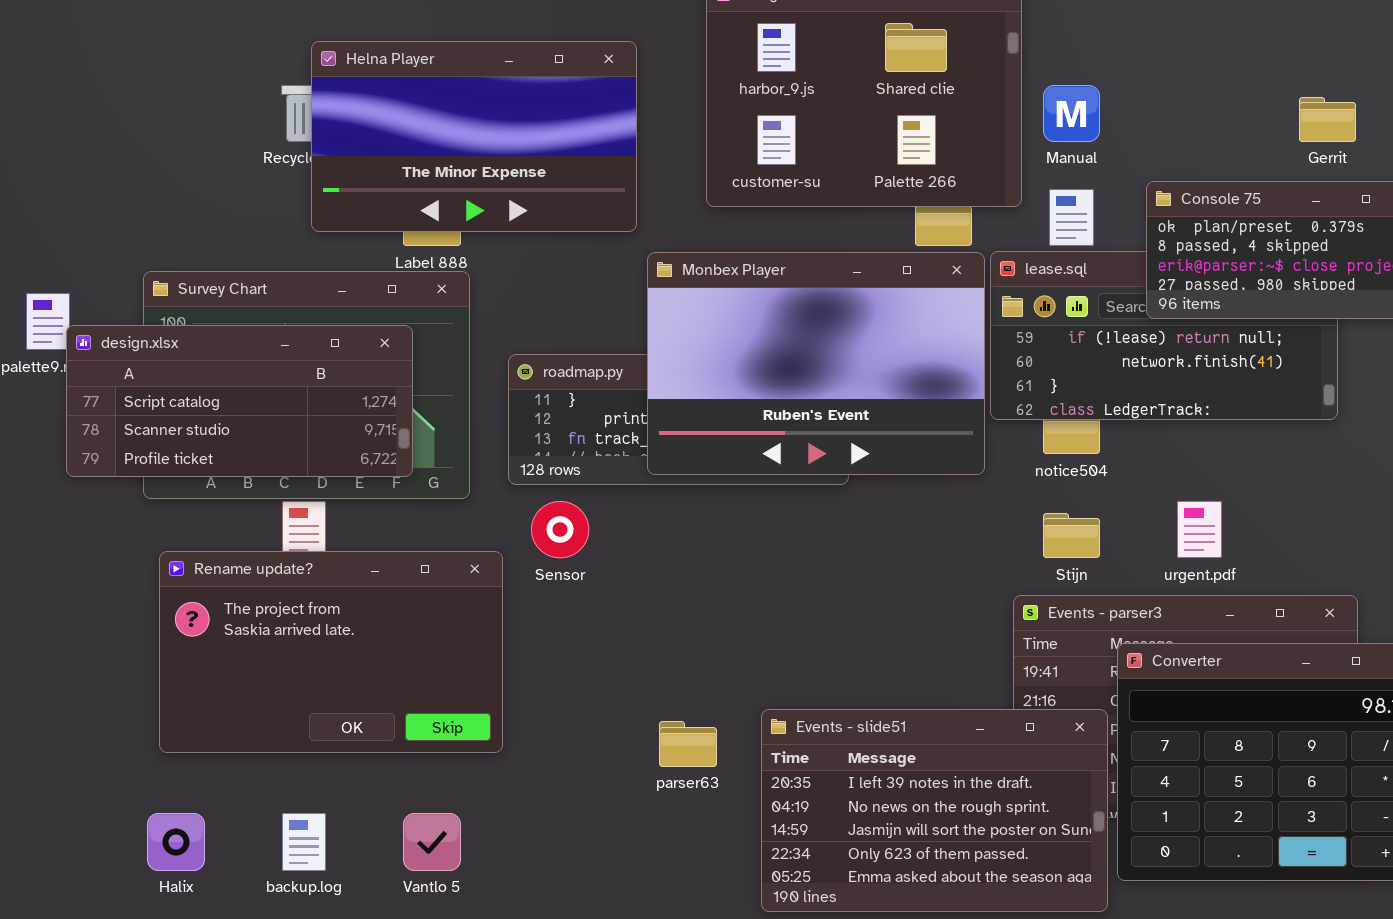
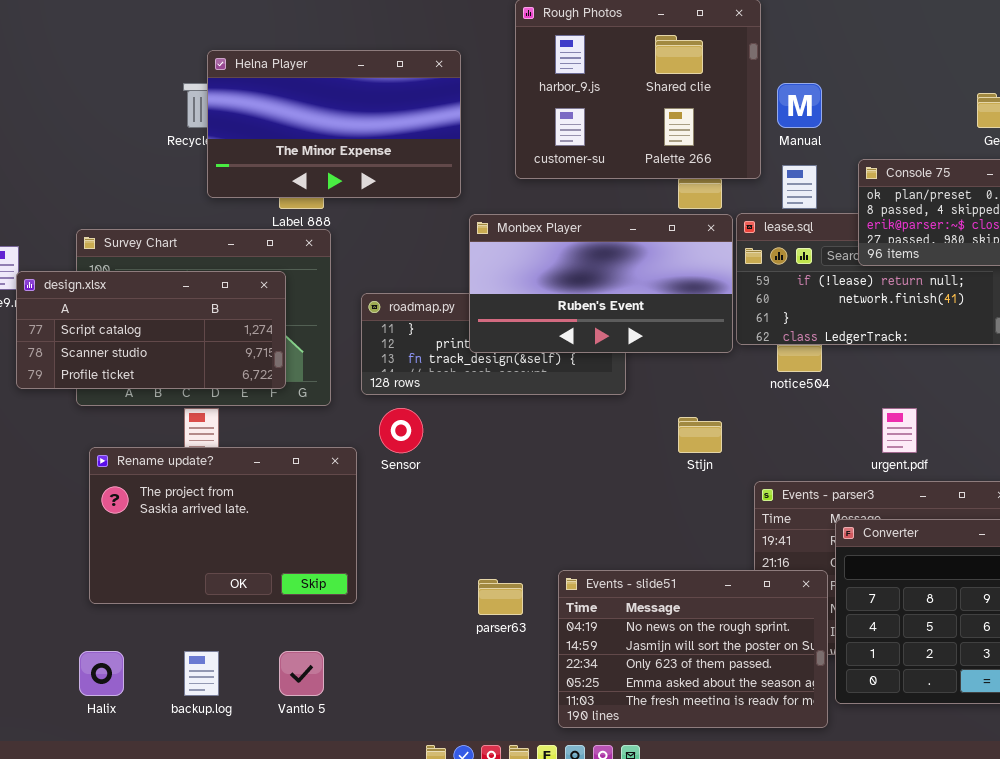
Monbex Player: [647,252,985,475] -> [469,214,733,353], resized
Stijn: [1043,513,1100,558] -> [678,417,722,453], moved
Events - slide51: [761,709,1108,912] -> [558,570,828,728], scrolled down 1 row

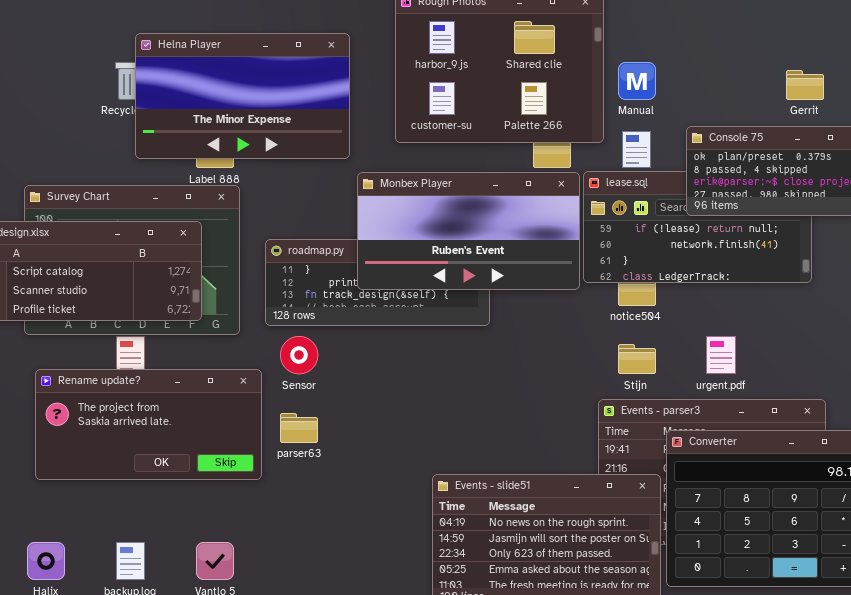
Stijn: [678,417,722,453] -> [618,344,656,374], moved
Rename update?: [89,447,357,604] -> [35,369,262,480], resized
parser63: [478,579,523,615] -> [280,413,318,443], moved

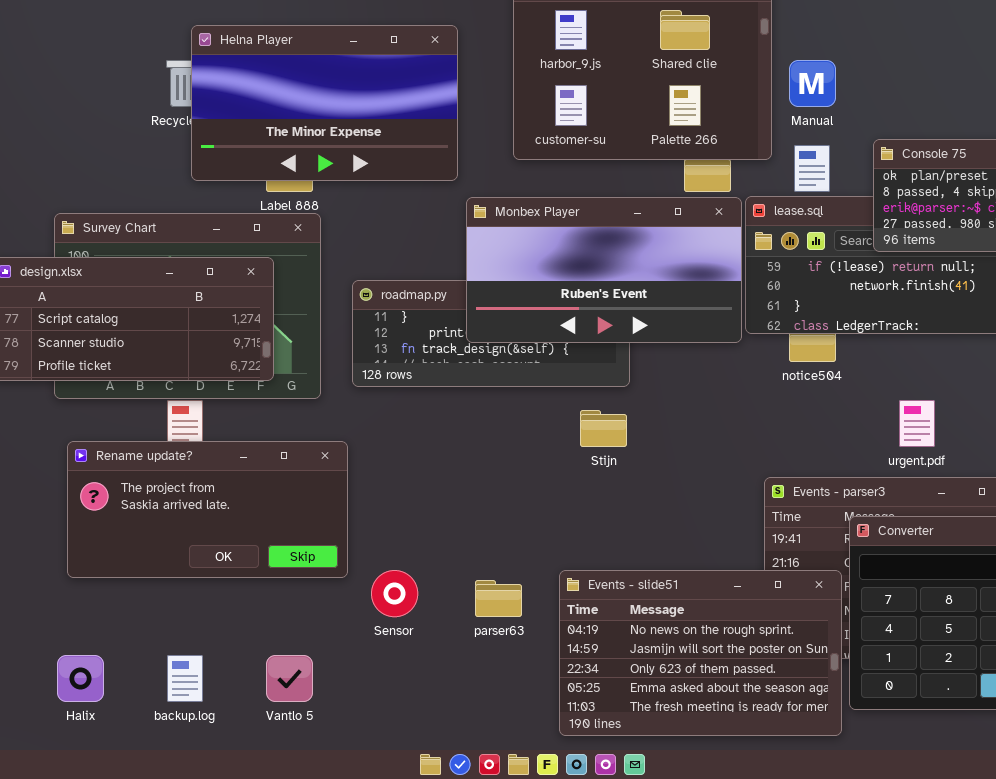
Sensor: [280,336,318,374] -> [371,570,418,617], moved
Stijn: [618,344,656,374] -> [580,410,627,447], moved
parser63: [280,413,318,443] -> [475,580,522,617], moved

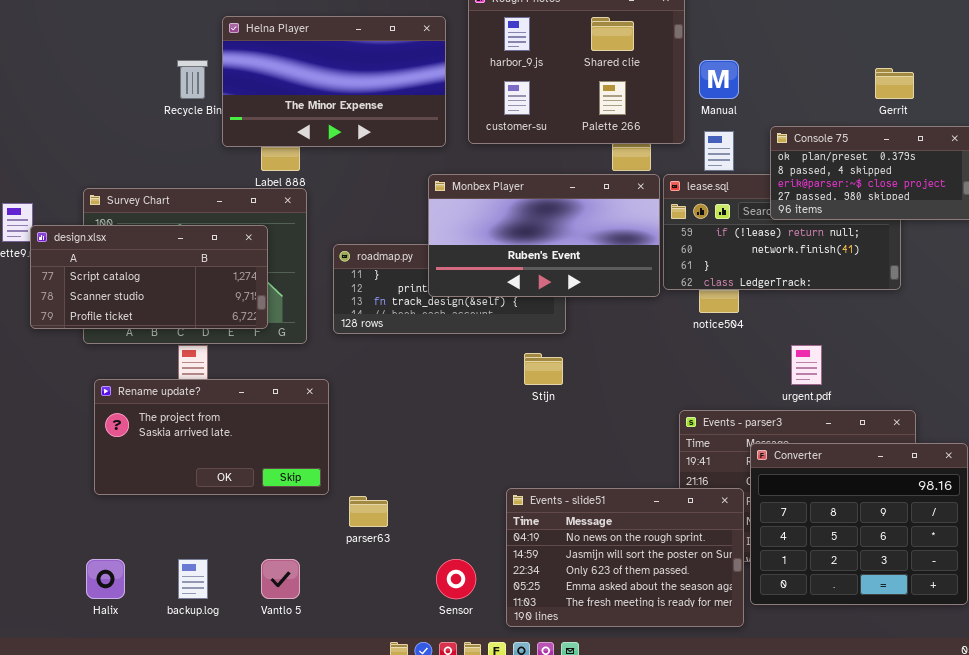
Helna Player: [191,25,458,181] -> [222,16,446,147], moved
Sensor: [371,570,418,617] -> [436,559,476,599], moved
parser63: [475,580,522,617] -> [349,496,388,527], moved

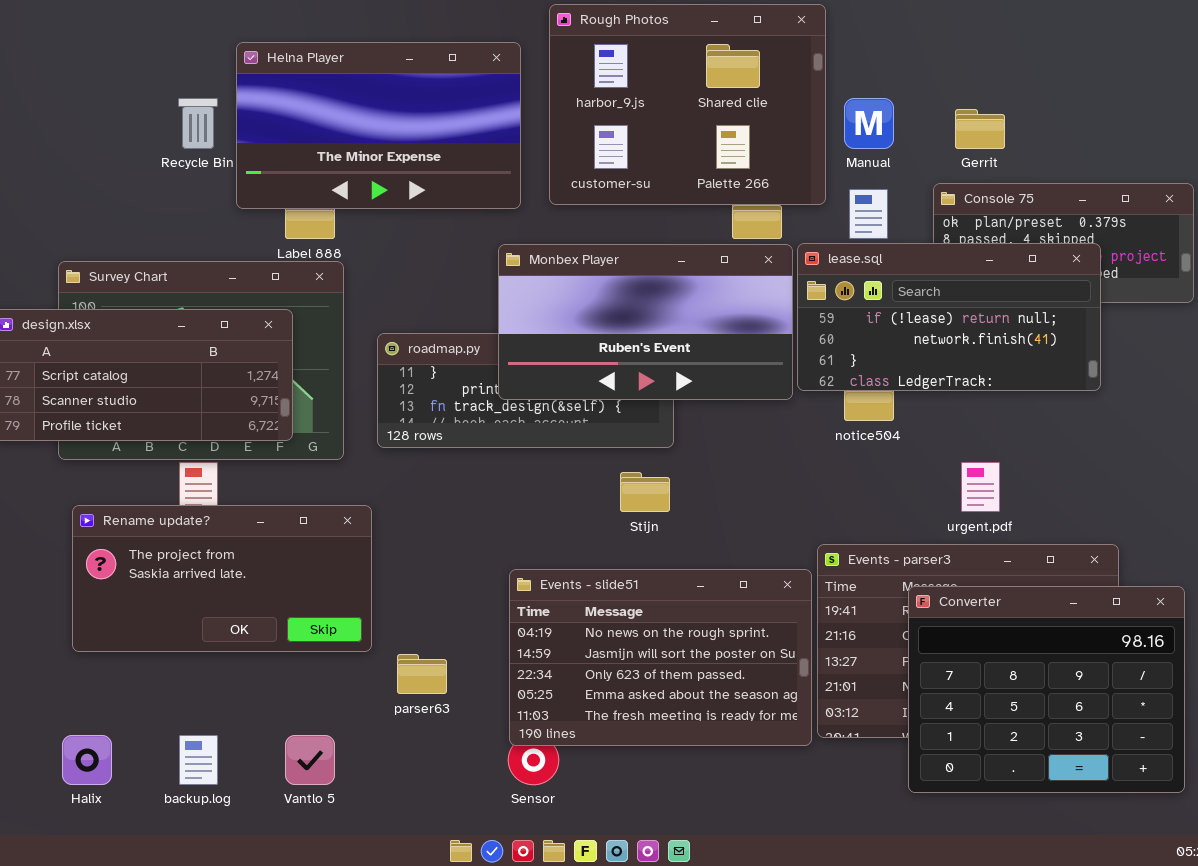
Gerrit: [875,68,914,99] -> [955,109,1005,149], moved
lease.sql: [663,174,901,290] -> [797,243,1101,391], raised
Events - slide51: [506,488,744,627] -> [509,569,812,746], moved

